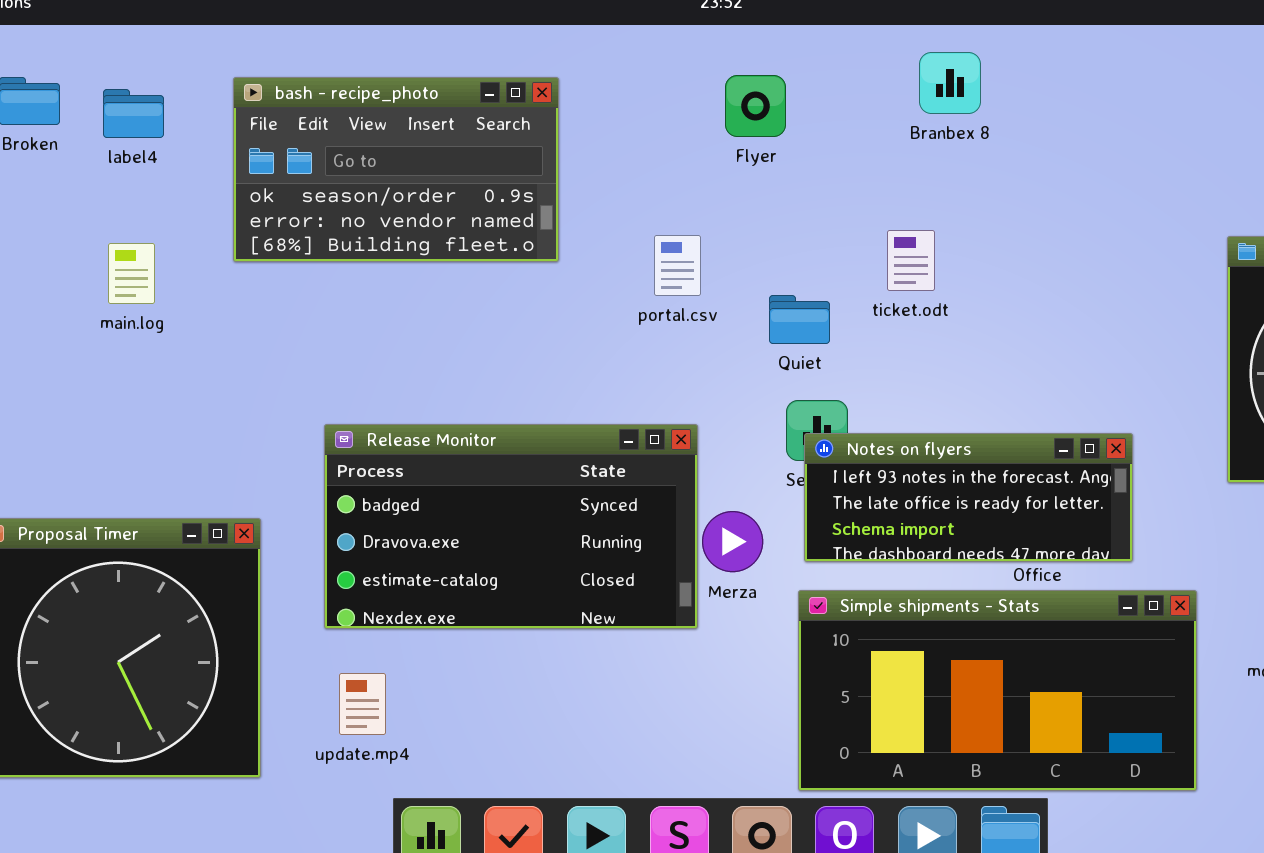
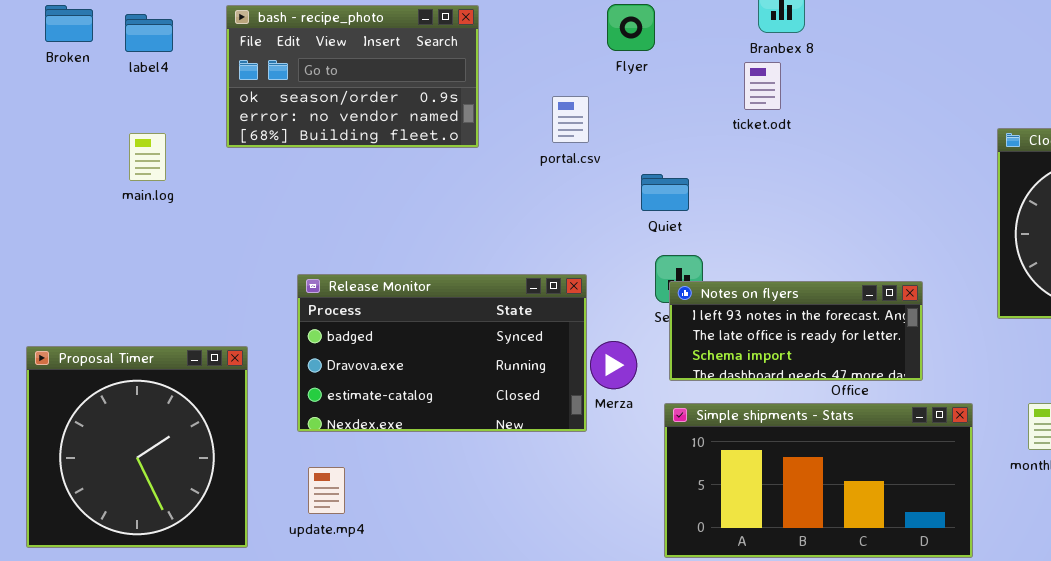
ticket.odt: [887,230,935,291] -> [744,62,781,110], moved
portal.csv: [654,235,701,296] -> [552,96,589,143], moved

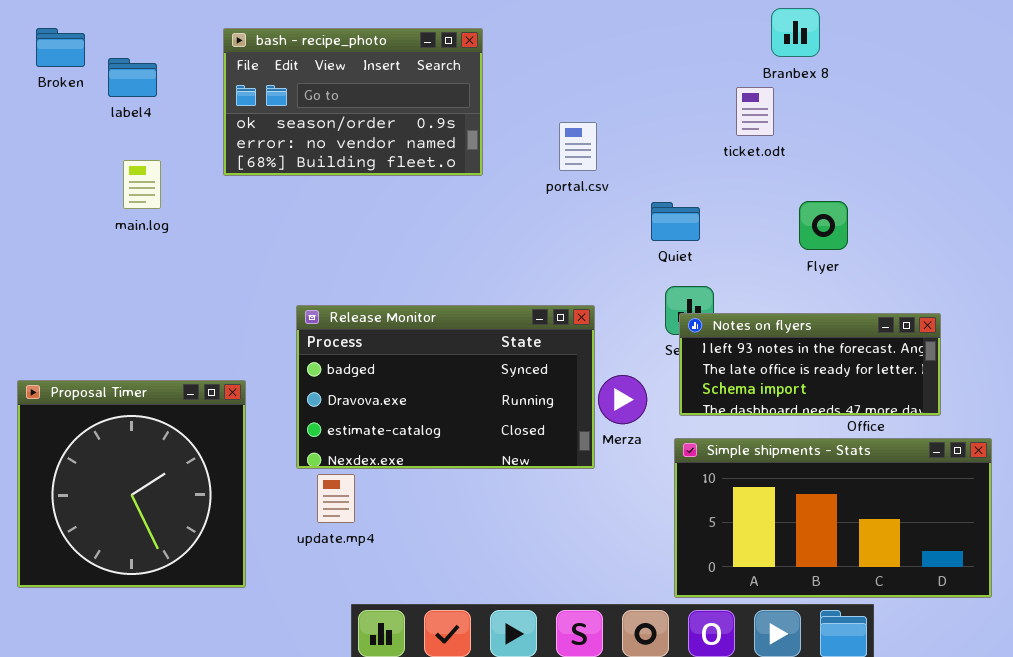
Flyer: [607,4,655,51] -> [799,201,848,250], moved
label4: [125,14,173,52] -> [108,58,157,97], moved
ticket.odt: [744,62,781,110] -> [736,87,774,136], moved
update.mp4: [308,467,345,514] -> [317,474,355,523], moved

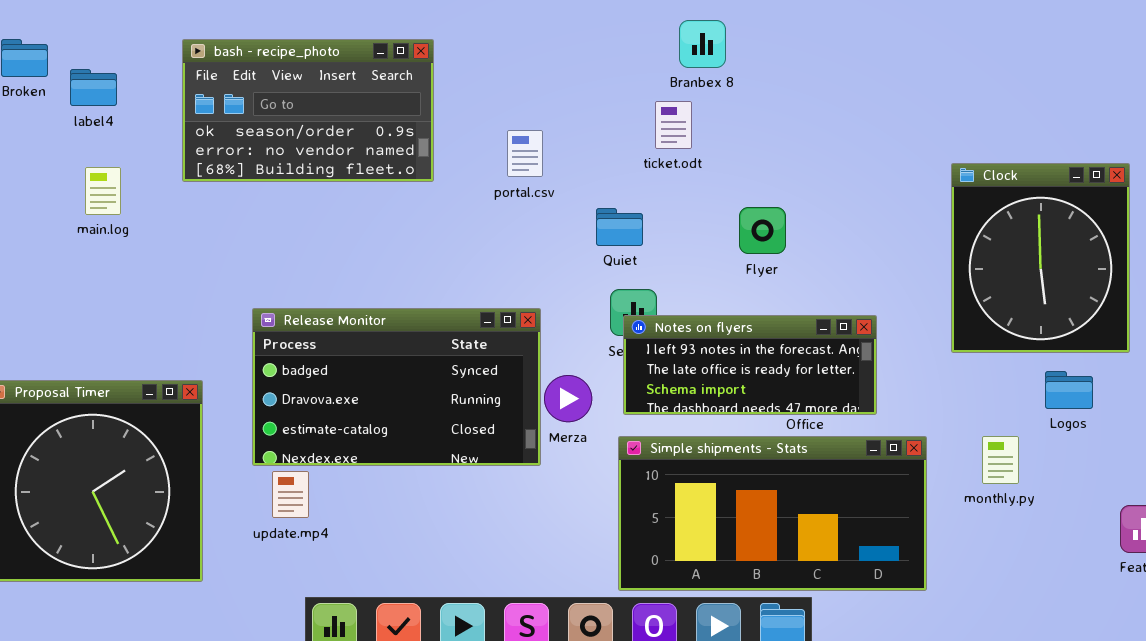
Branbex 8: [771,8,820,57] -> [679,20,726,68], moved
ticket.odt: [736,87,774,136] -> [655,101,692,149], moved

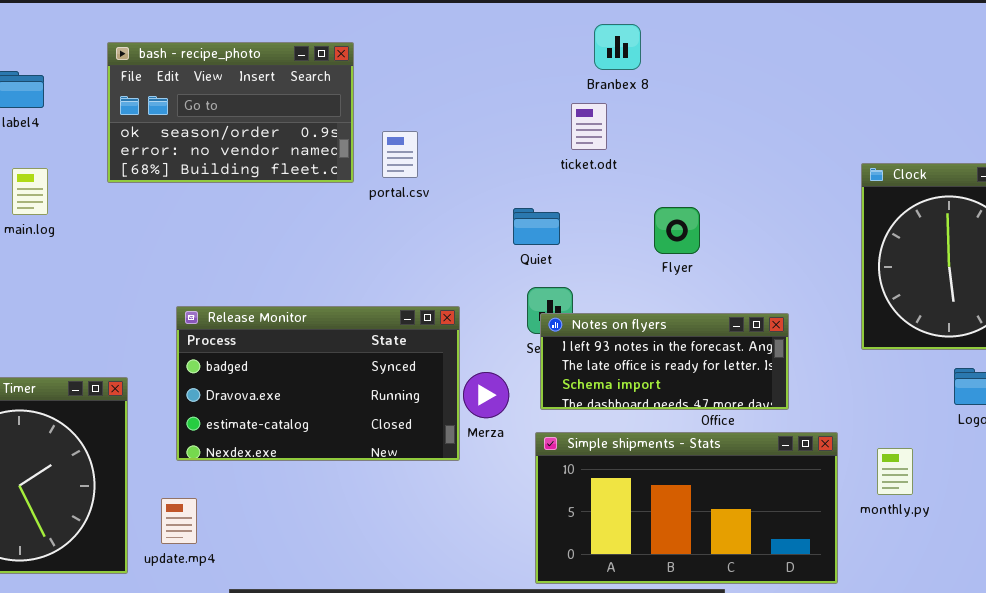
portal.csv: [507,130,543,177] -> [382,131,418,178], moved
monthly.py: [982,436,1019,484] -> [877,448,913,495], moved
update.mp4: [272,471,309,518] -> [161,498,197,544], moved

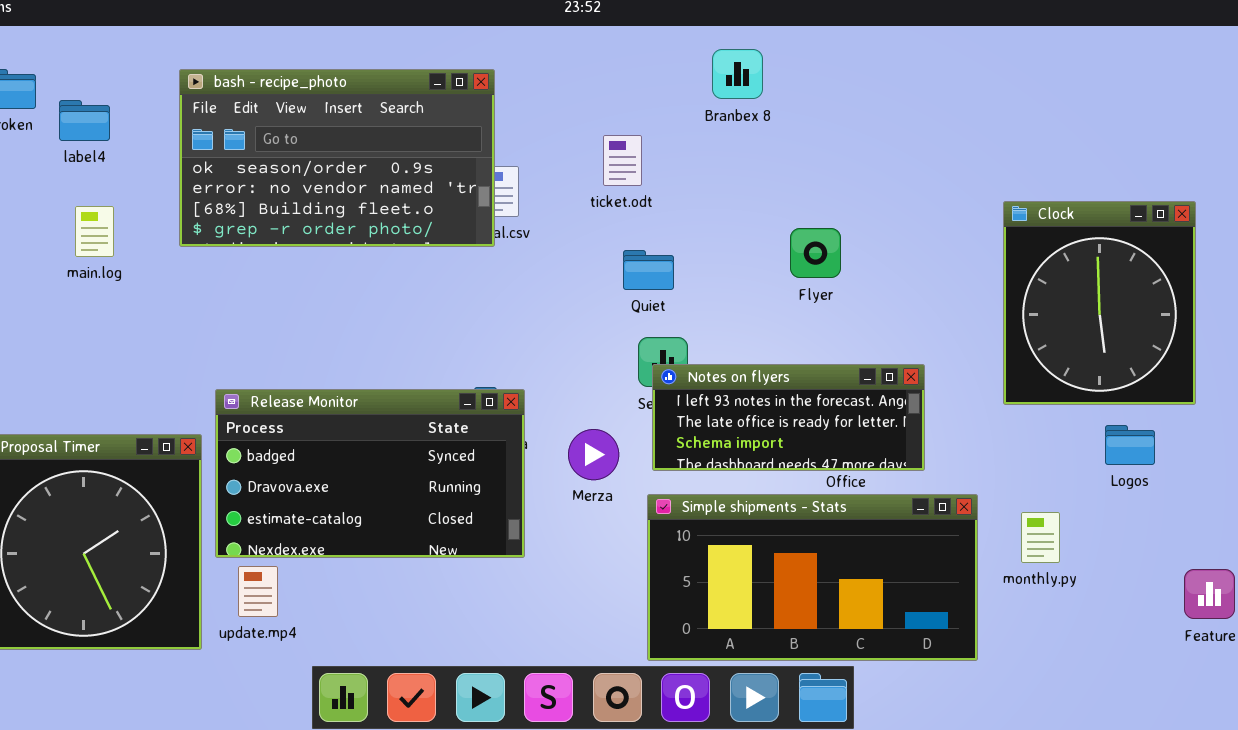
bash - recipe_photo: [107,42,354,183] -> [179,69,495,247], resized
ticket.odt: [571,103,607,150] -> [603,135,642,186], moved
Flyer: [654,207,700,254] -> [790,228,841,278], moved
Release Monitor: [176,306,460,461] -> [215,389,525,558], moved

